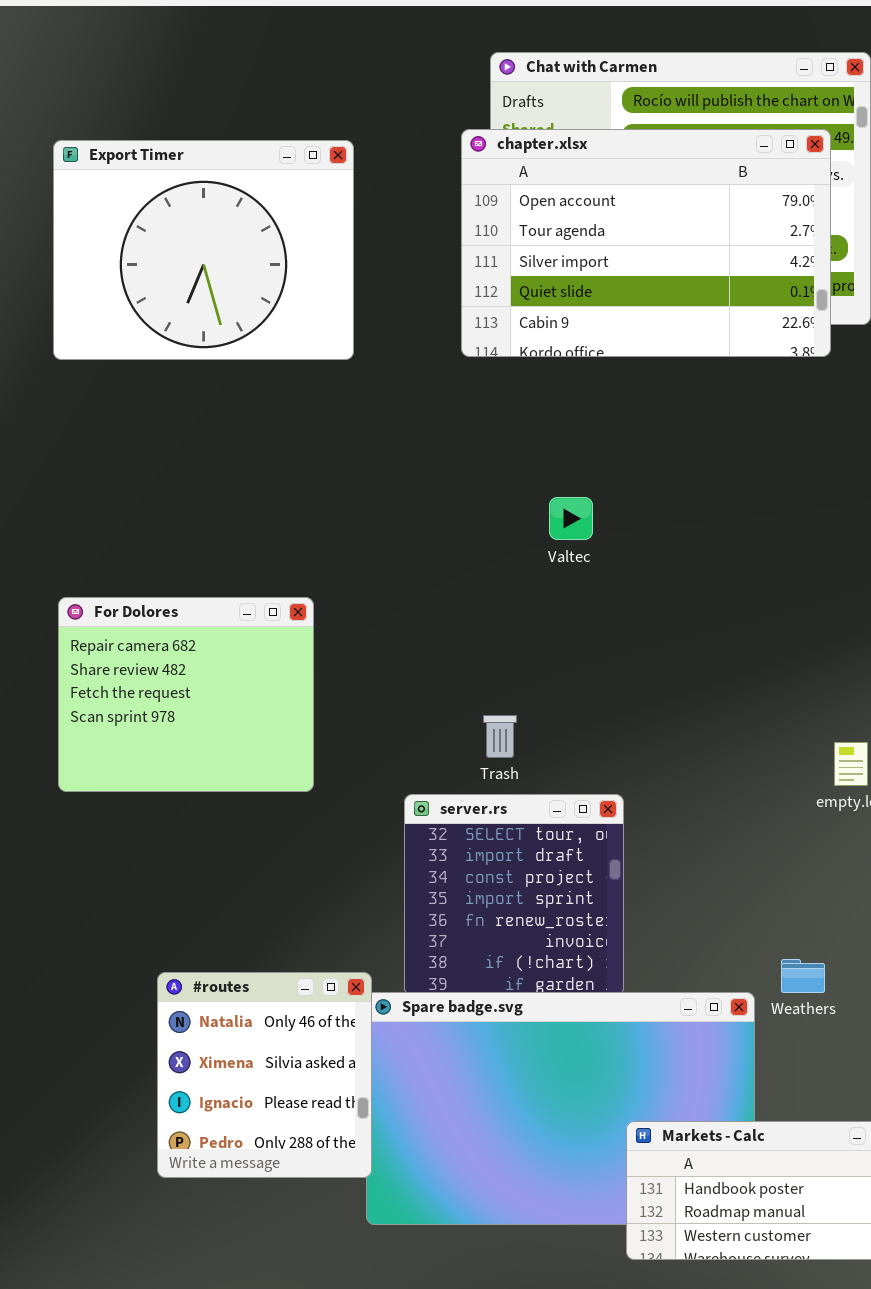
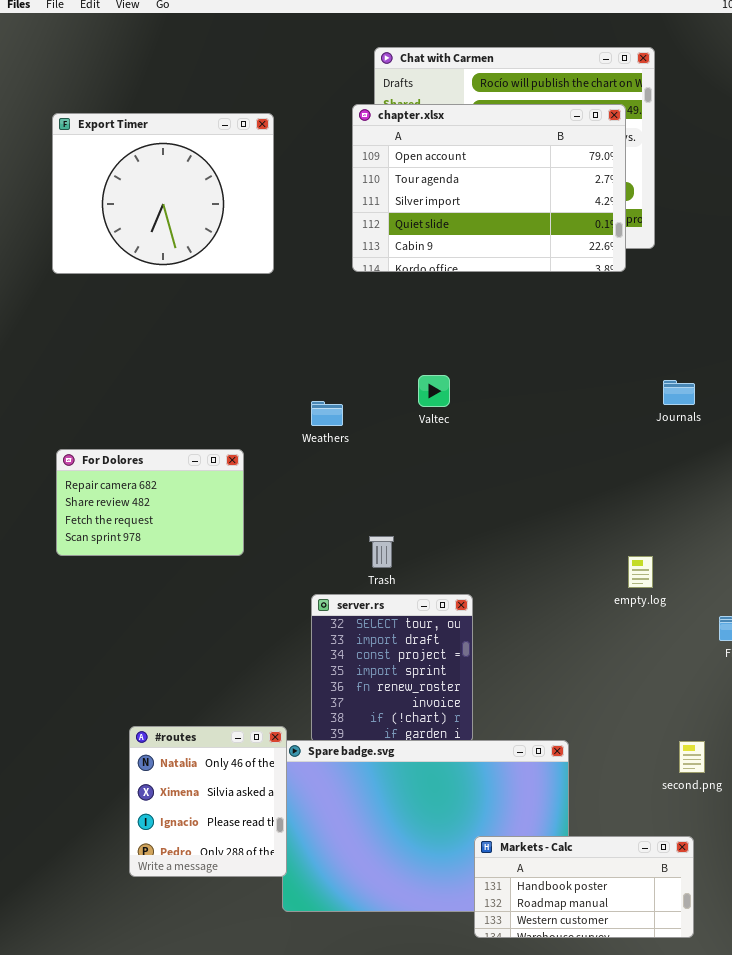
For Dolores: [58,597,314,792] -> [56,449,244,556], resized
Weathers: [781,959,825,993] -> [311,401,343,426], moved

